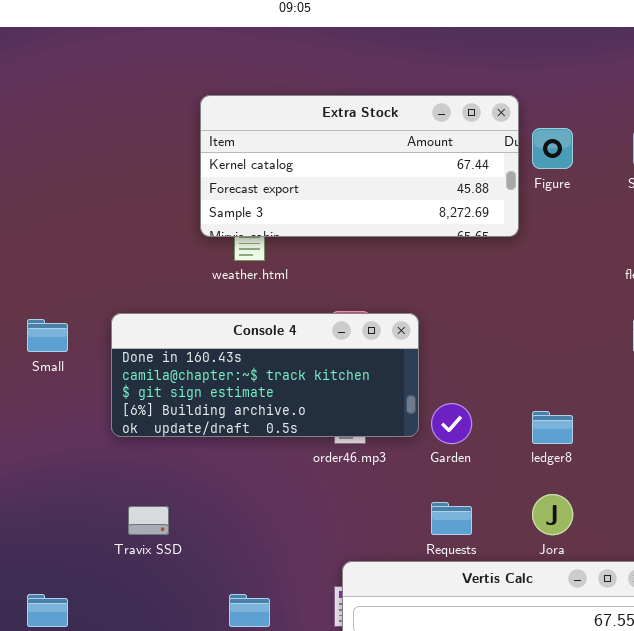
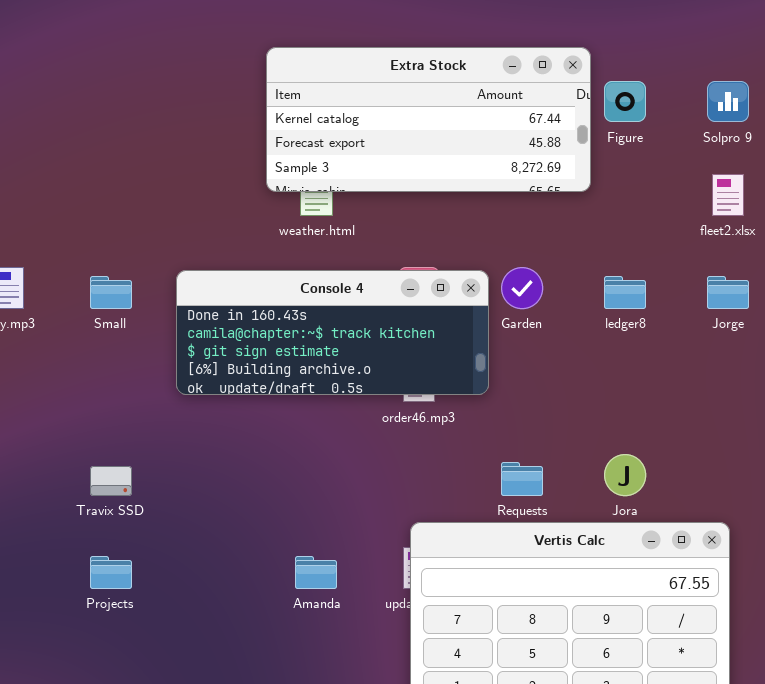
Garden: [431,403,472,444] -> [501,267,543,309], moved
ledger8: [532,411,573,444] -> [604,276,646,309], moved
Travix SSD: [128,506,169,535] -> [90,466,132,496], moved

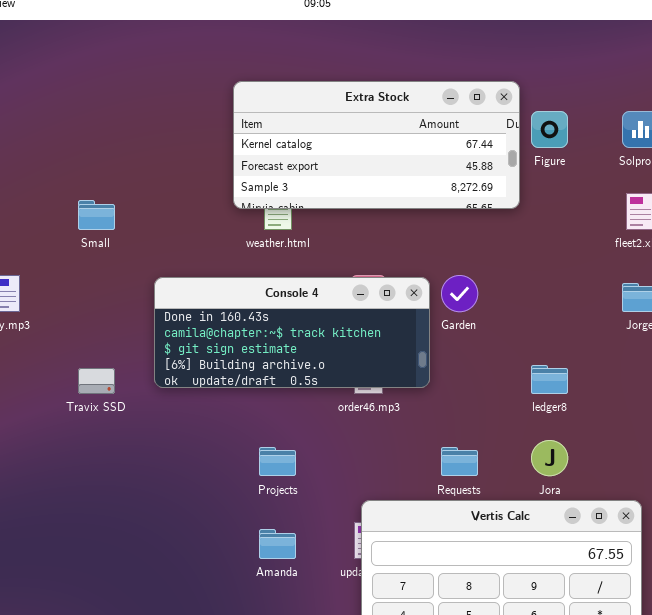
Small: [90,276,132,309] -> [78,200,115,230], moved
ledger8: [604,276,646,309] -> [531,365,568,394], moved
Travix SSD: [90,466,132,496] -> [78,368,115,394], moved
Projects: [90,556,132,589] -> [259,447,296,476], moved

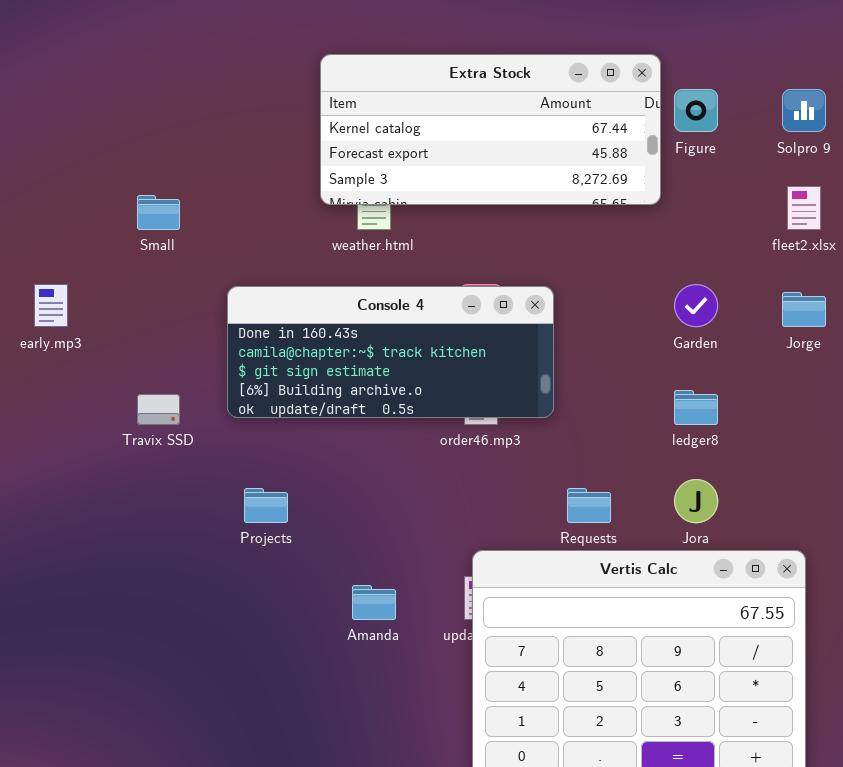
Garden: [441,275,478,312] -> [674,284,718,327], moved
Projects: [259,447,296,476] -> [244,488,288,523], moved

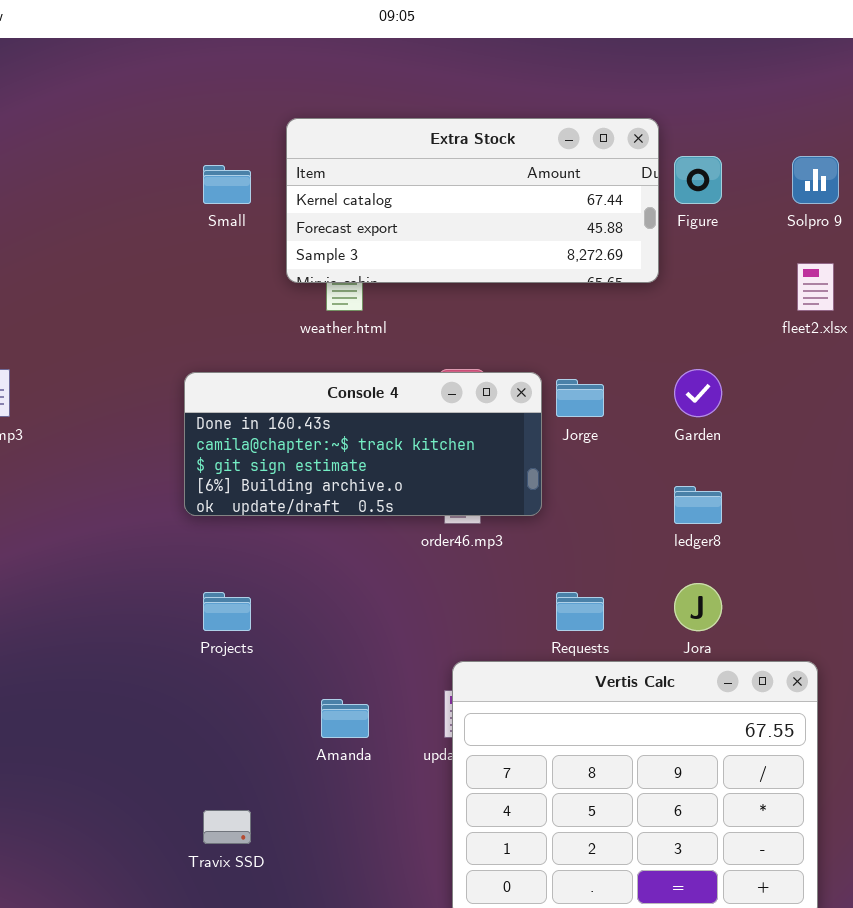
Small: [137,195,180,230] -> [203,165,251,204], moved
Jorge: [782,292,826,327] -> [556,379,604,417], moved
Travix SSD: [137,394,180,425] -> [203,810,251,844], moved

